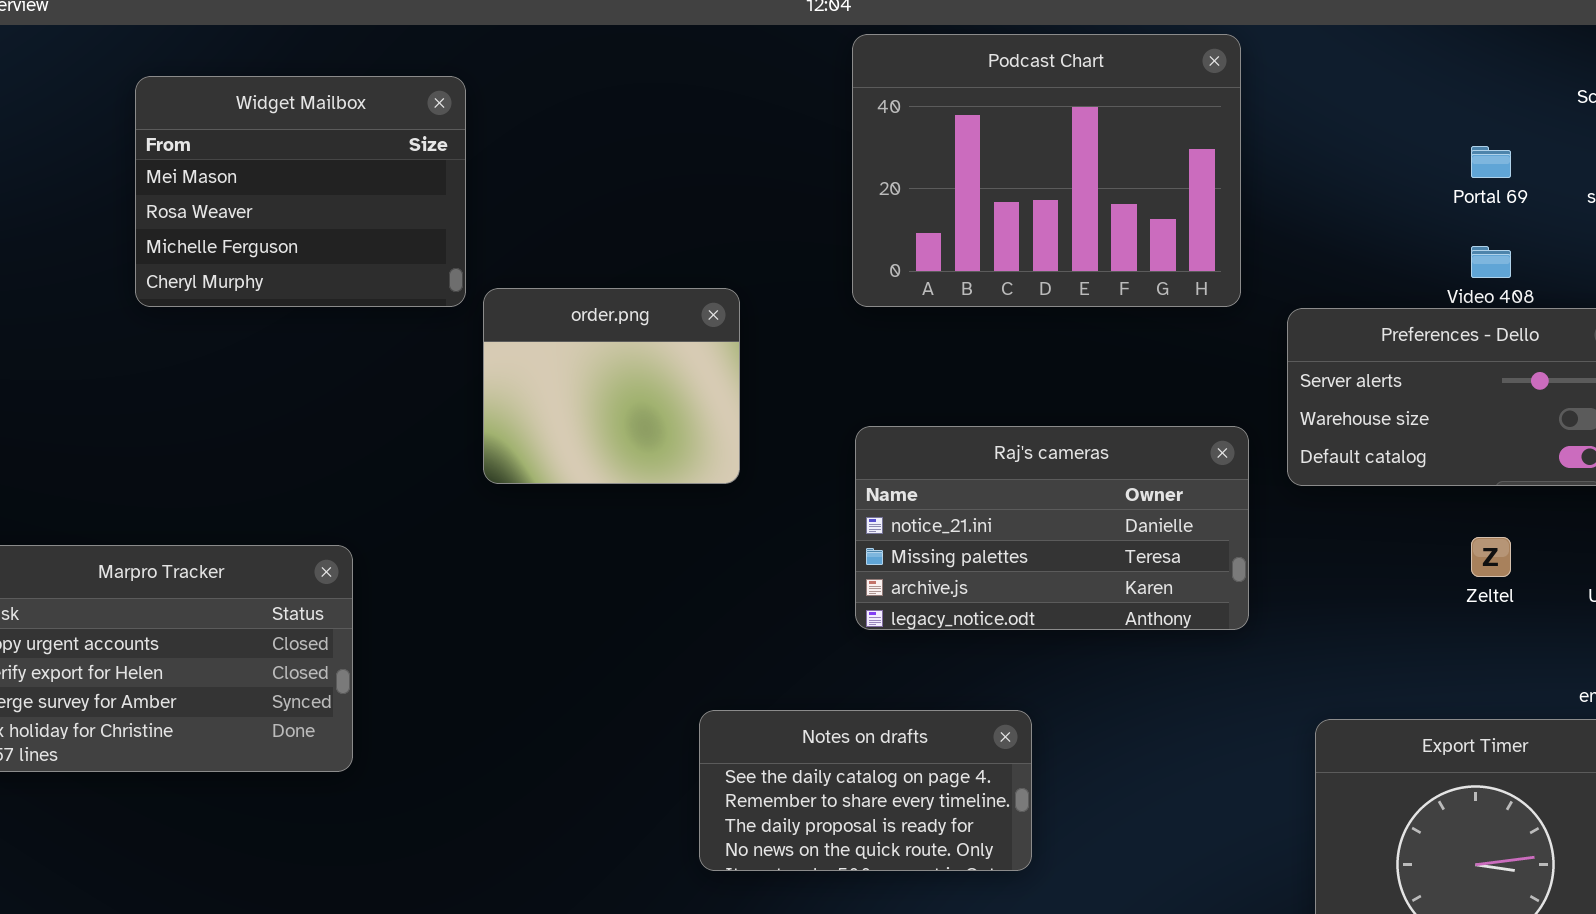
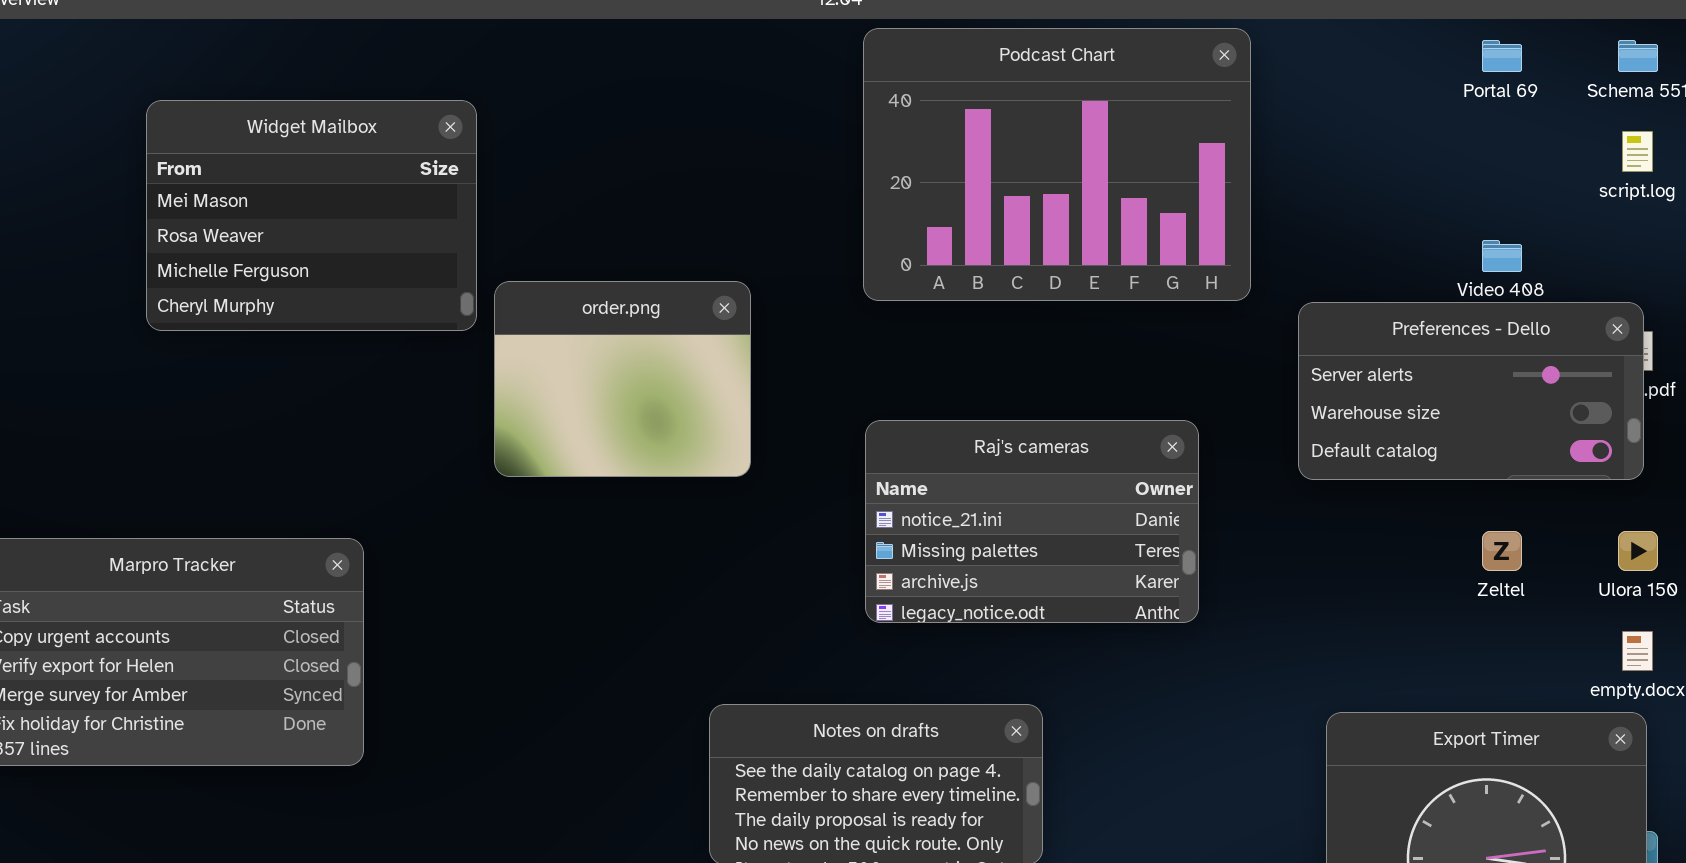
Widget Mailbox: [135,76,466,307] -> [146,100,477,331], moved
Portal 69: [1471,146,1511,178] -> [1482,40,1522,72], moved
Raj's cameras: [855,426,1249,630] -> [865,420,1199,623], resized

